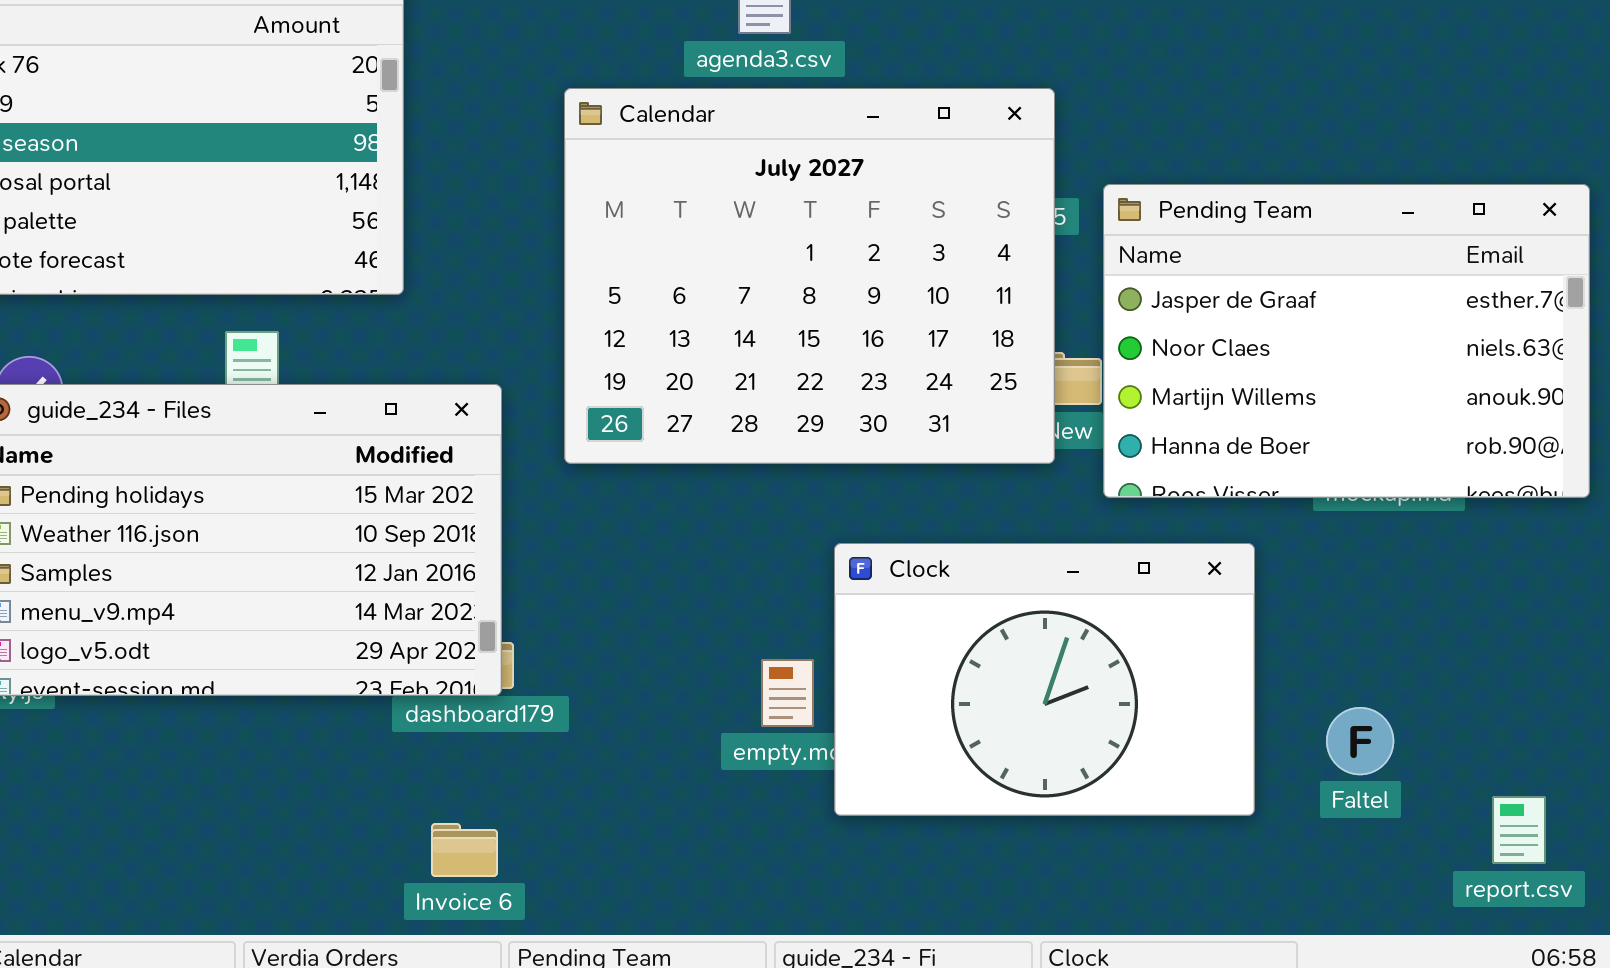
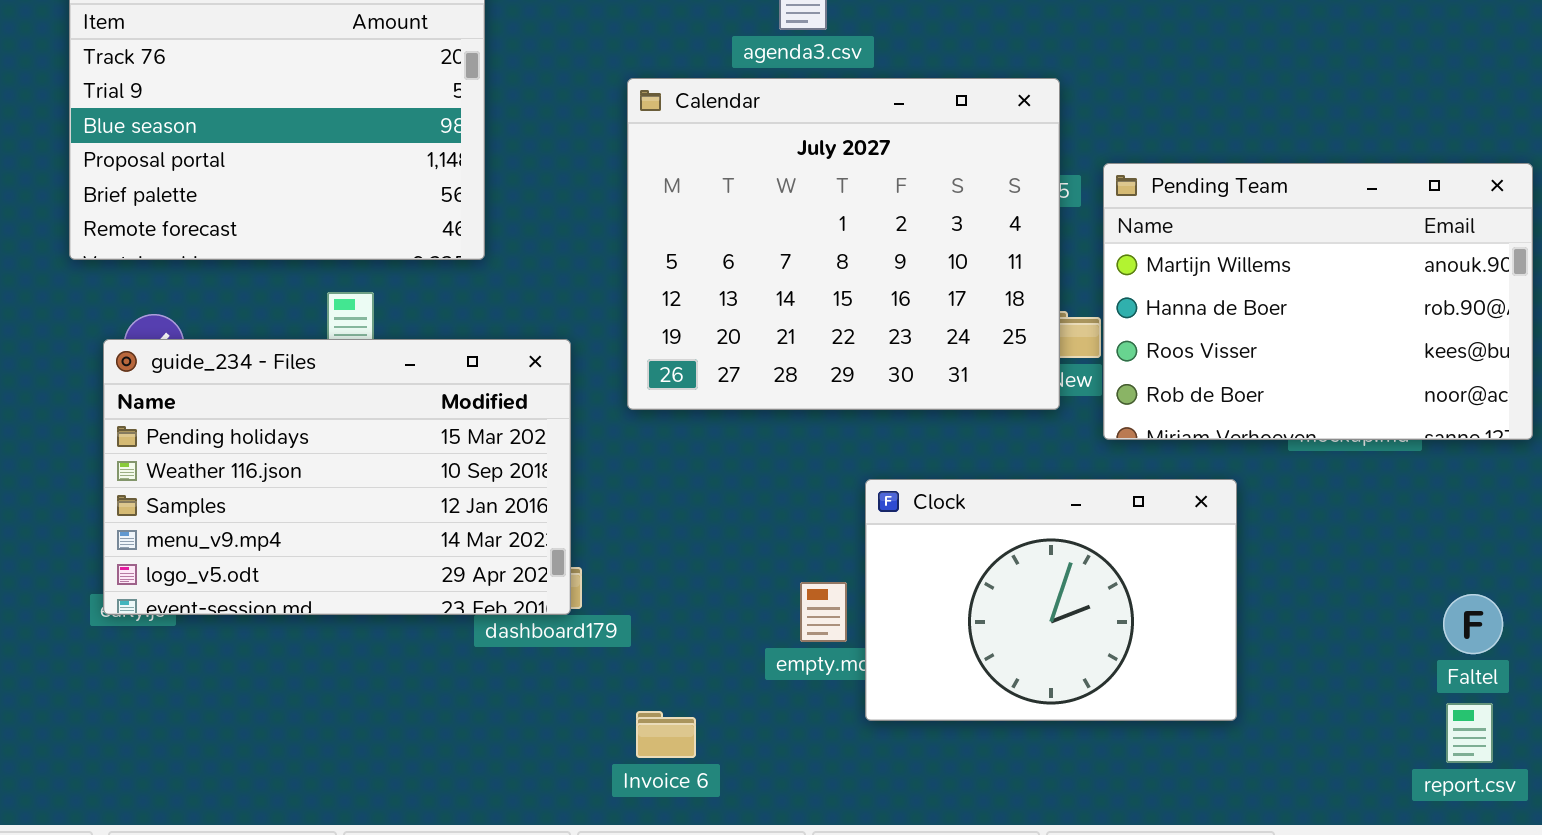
Pending Team: [1103,184,1590,498] -> [1103,163,1533,440], scrolled down 2 rows
Faltel: [1326,707,1394,775] -> [1443,594,1503,654], moved
Invoice 6: [431,823,498,877] -> [636,711,696,758], moved

